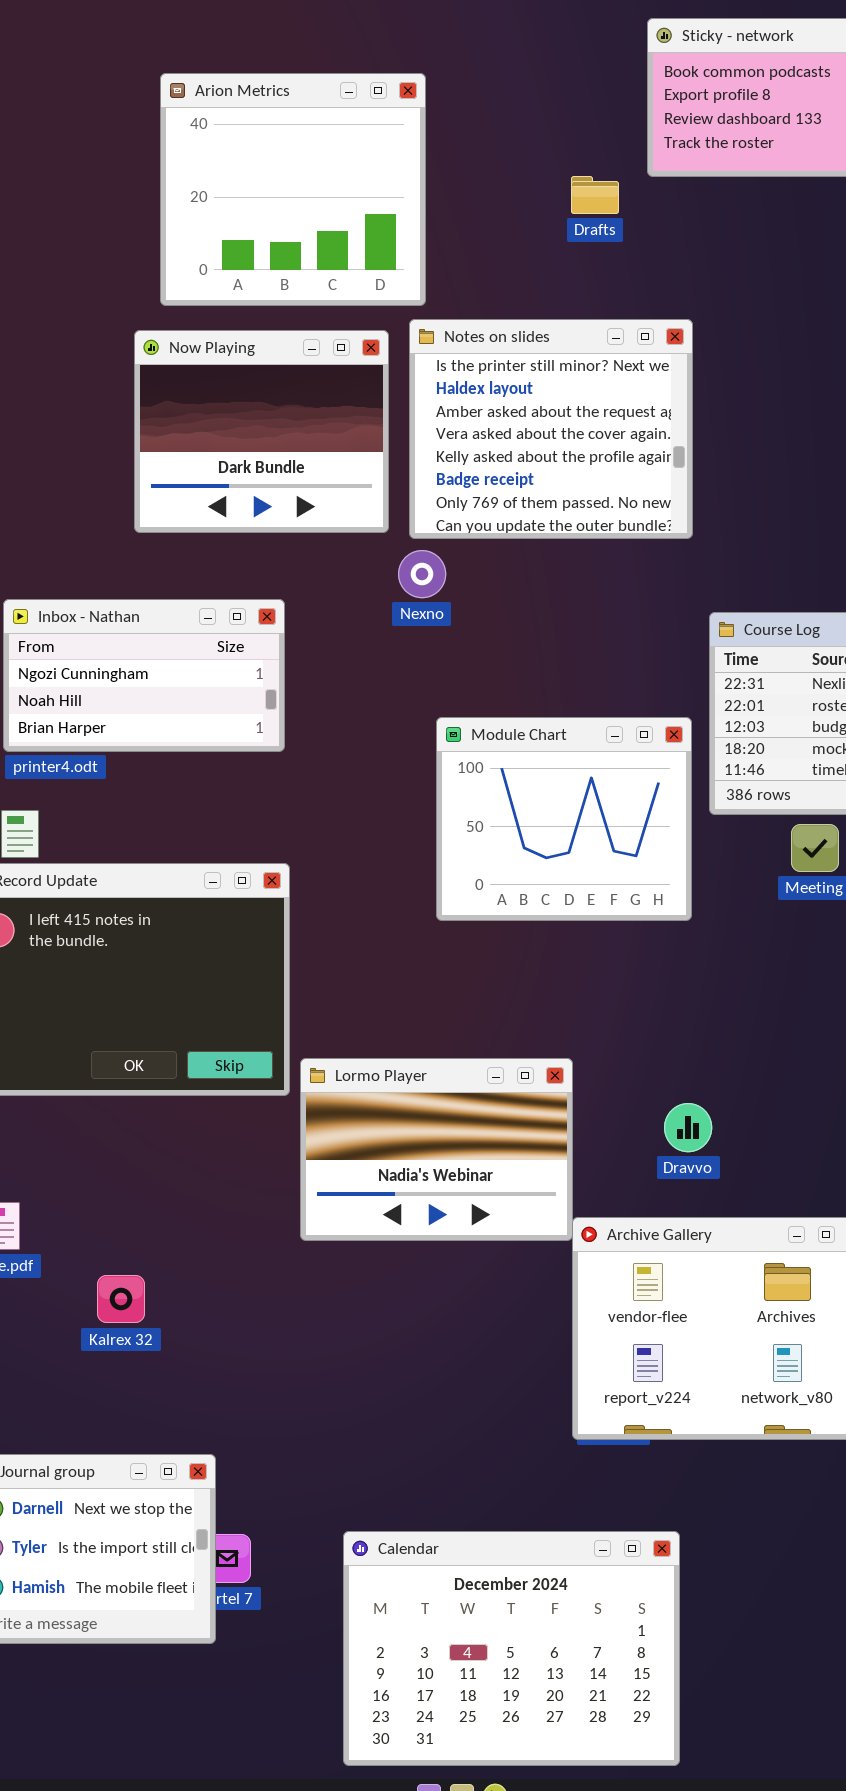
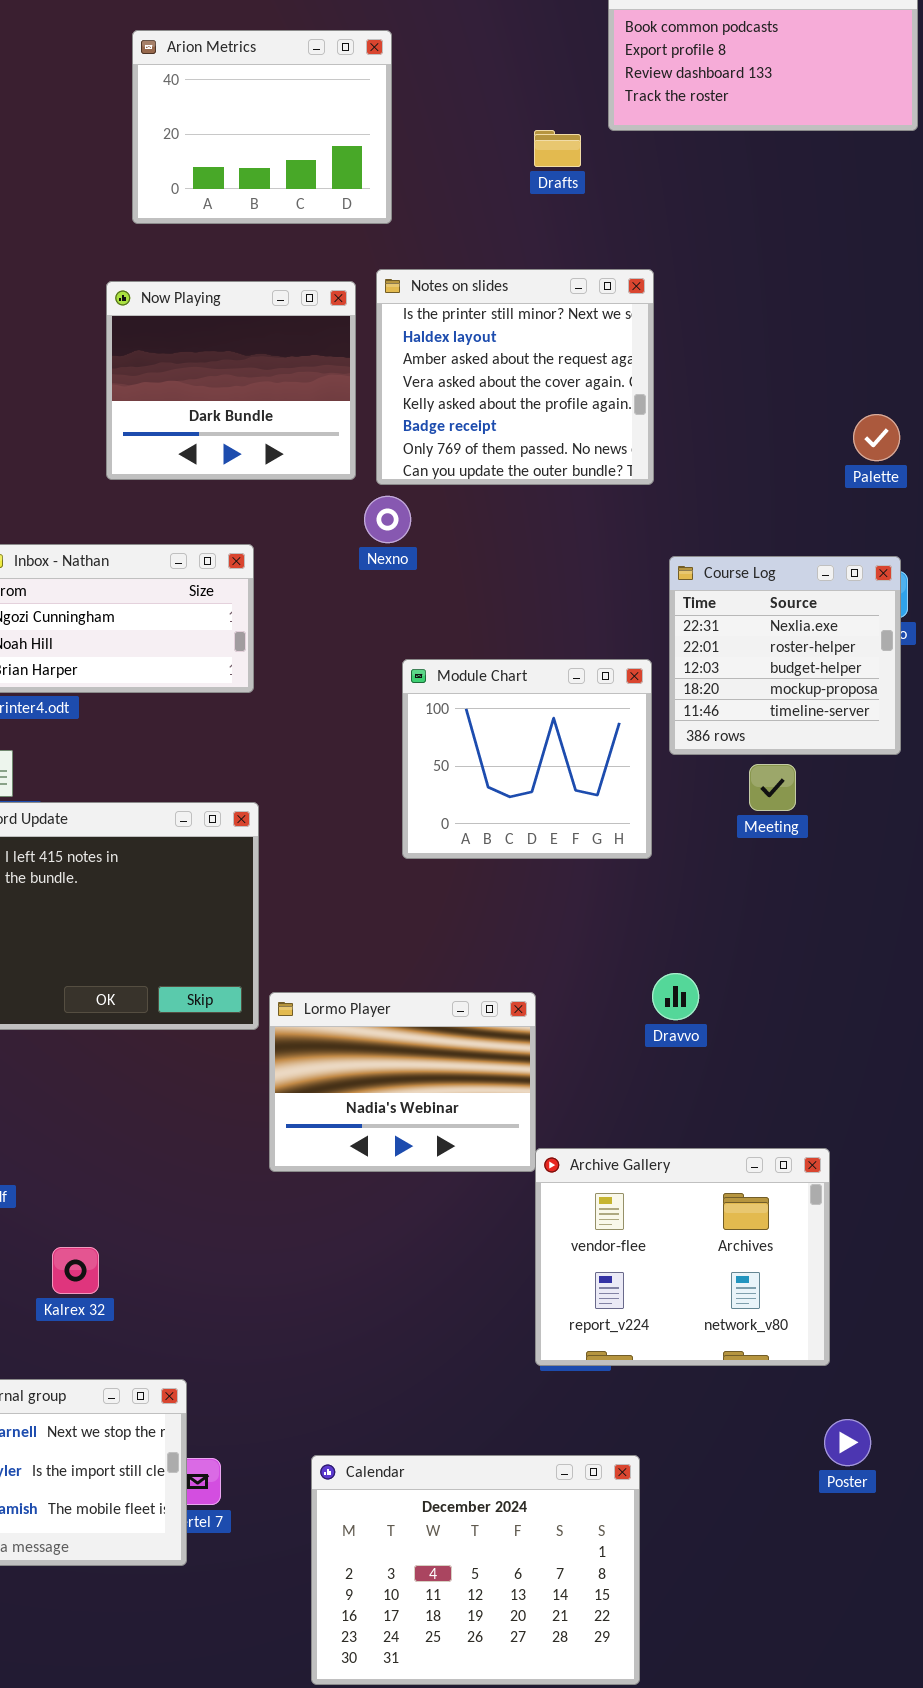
Arion Metrics: [160,73,426,306] -> [132,30,392,224], resized
Dravvo: [664,1103,712,1152] -> [652,973,699,1020], moved
Kalrex 32: [97,1275,145,1323] -> [52,1247,99,1294], moved

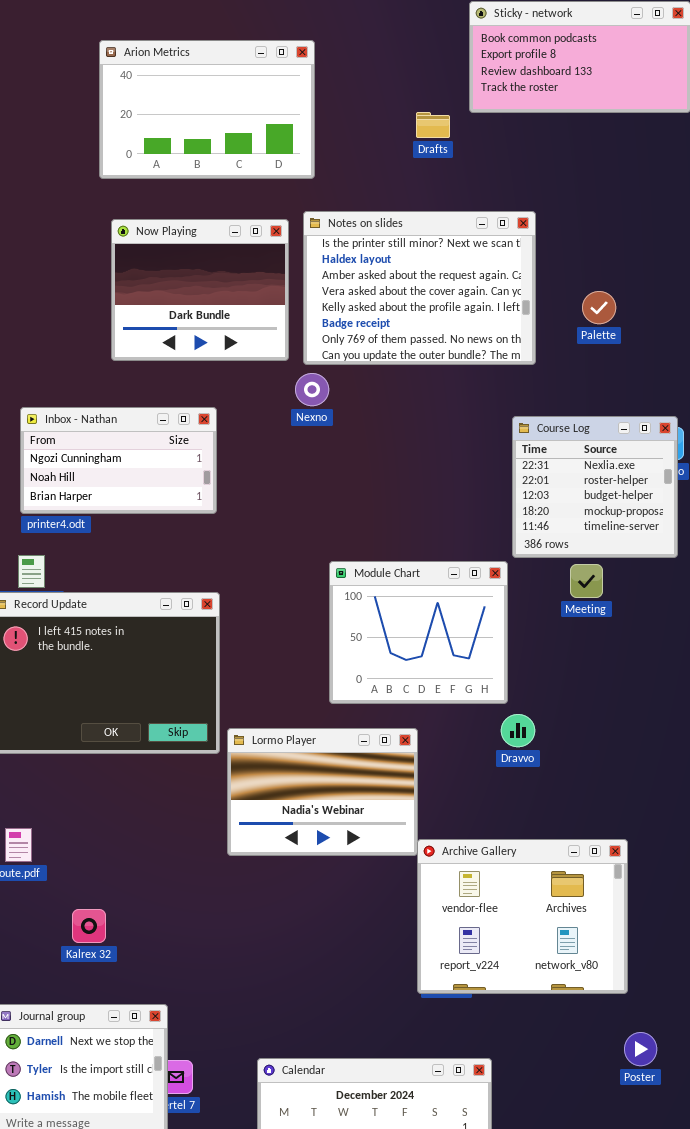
Arion Metrics: [132,30,392,224] -> [99,40,315,179], resized
Notes on slides: [376,269,654,485] -> [303,211,536,365], resized
Palette: [853,414,900,461] -> [582,291,616,324], moved
Module Chart: [402,659,652,859] -> [329,561,508,704], moved

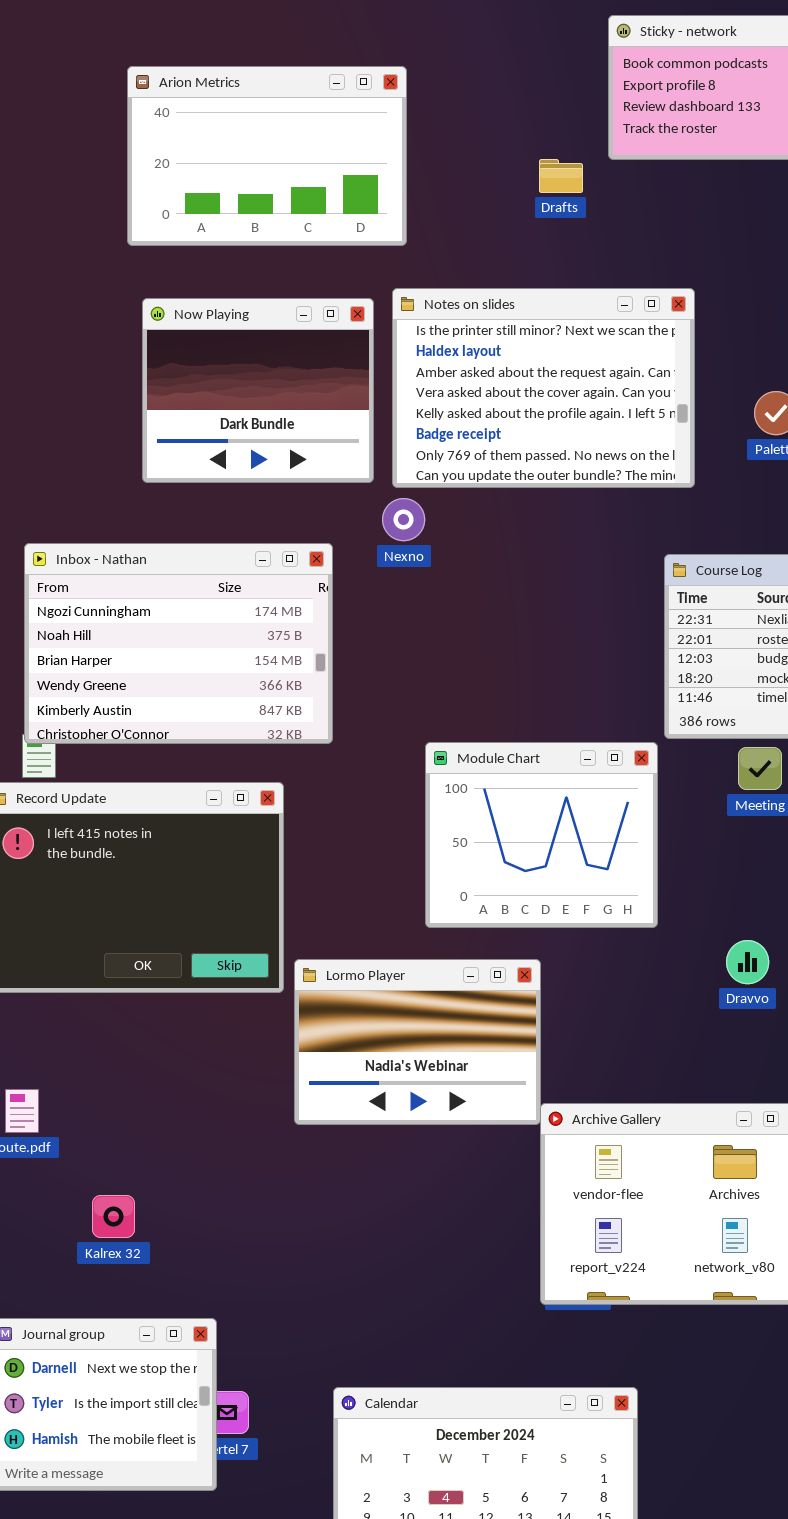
Inbox - Nathan: [20,407,217,514] -> [24,543,333,744], resized
Dravvo: [501,714,535,747] -> [726,940,769,984], moved

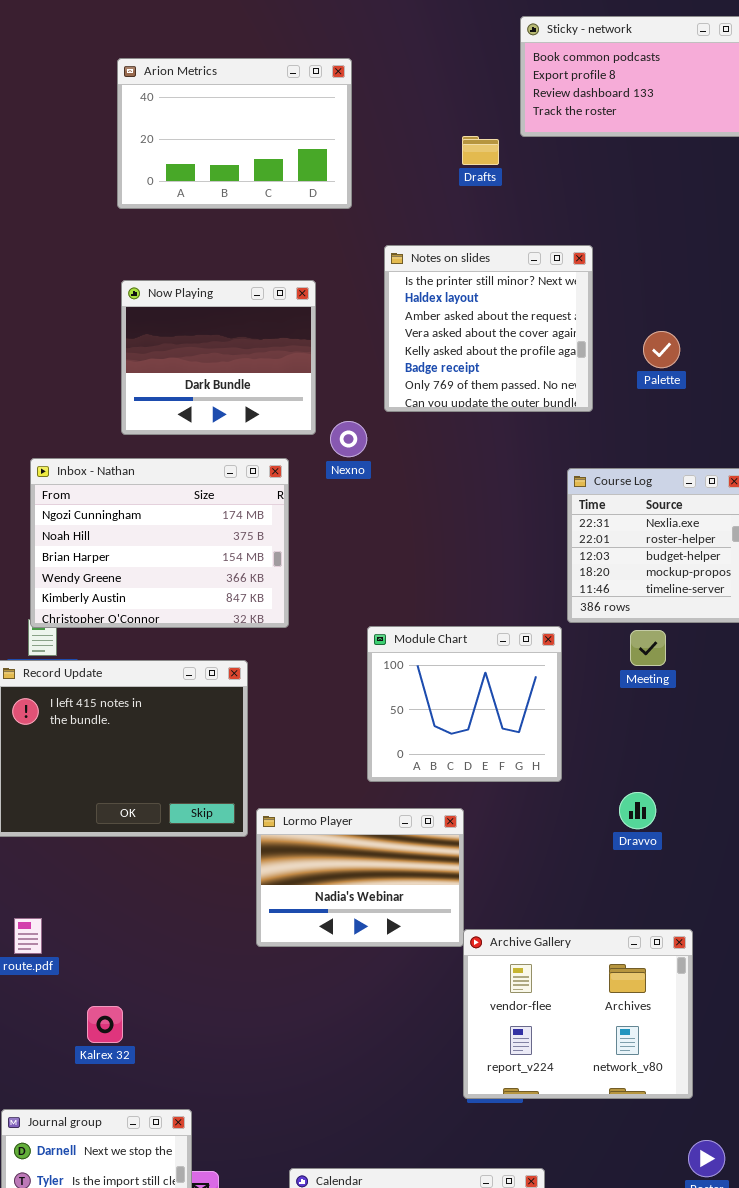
Notes on slides: [392,288,695,488] -> [384,245,593,412], resized
Now Playing: [142,298,374,483] -> [121,280,316,435], moved

